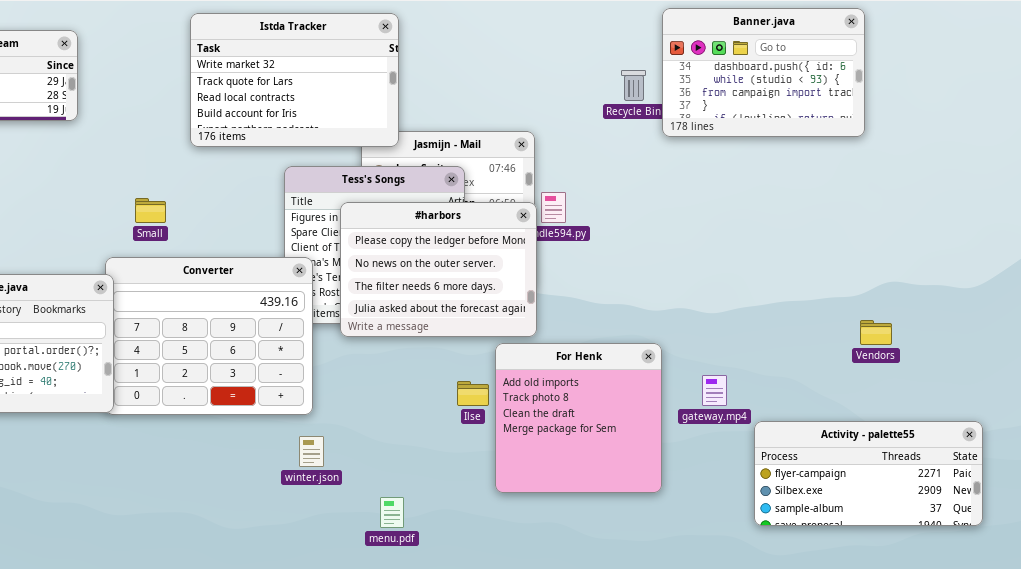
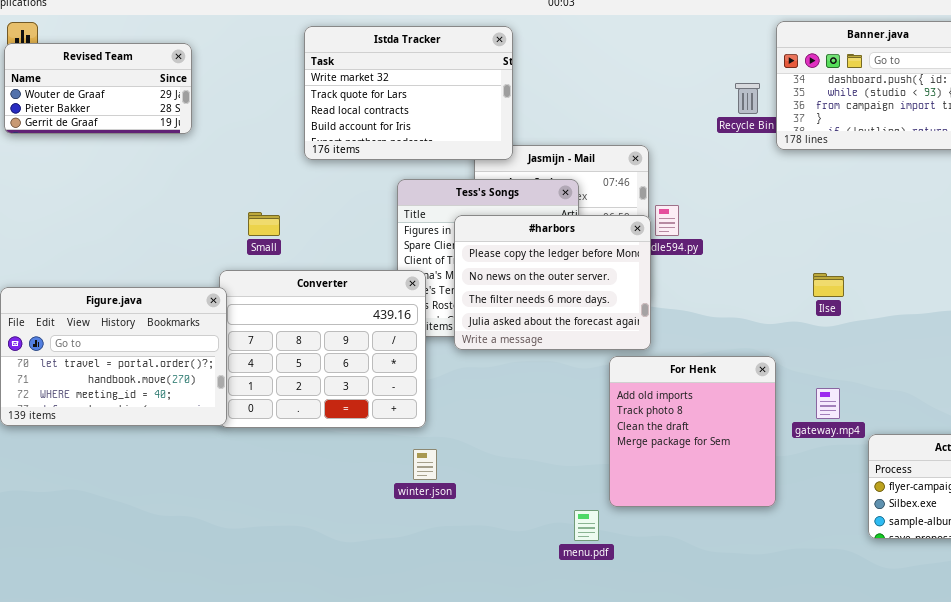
Ilse: [457,381,489,406] -> [813,273,844,297], moved
menu.pdf: [380,497,404,528] -> [574,510,599,541], moved

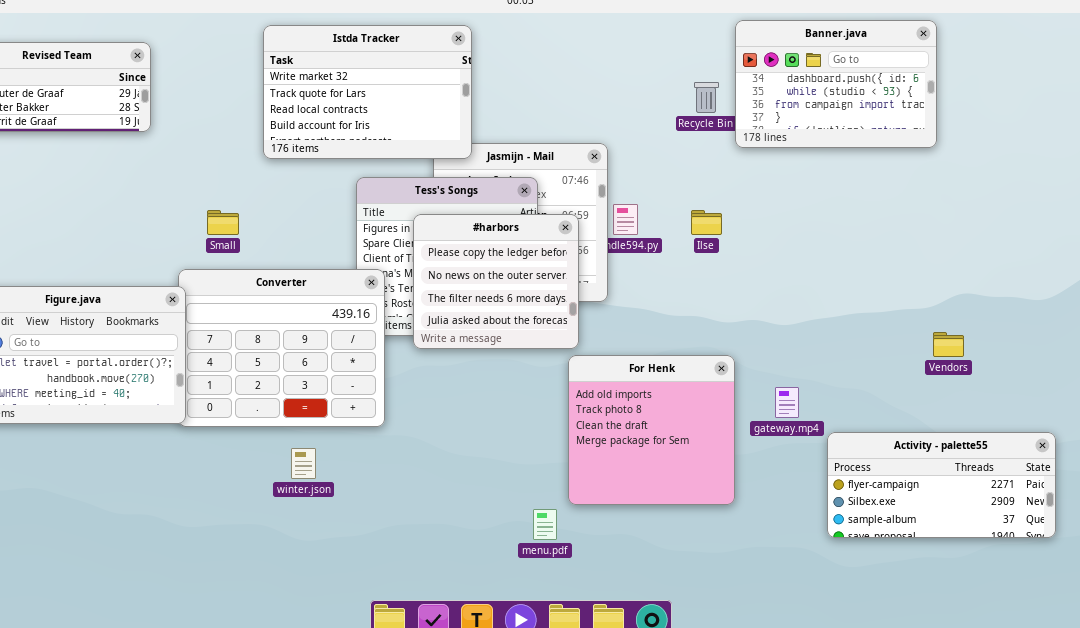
#harbors: [454,215,651,350] -> [413,214,579,349], resized
Ilse: [813,273,844,297] -> [691,210,722,235], moved
winter.json: [413,449,437,480] -> [291,448,316,479], moved

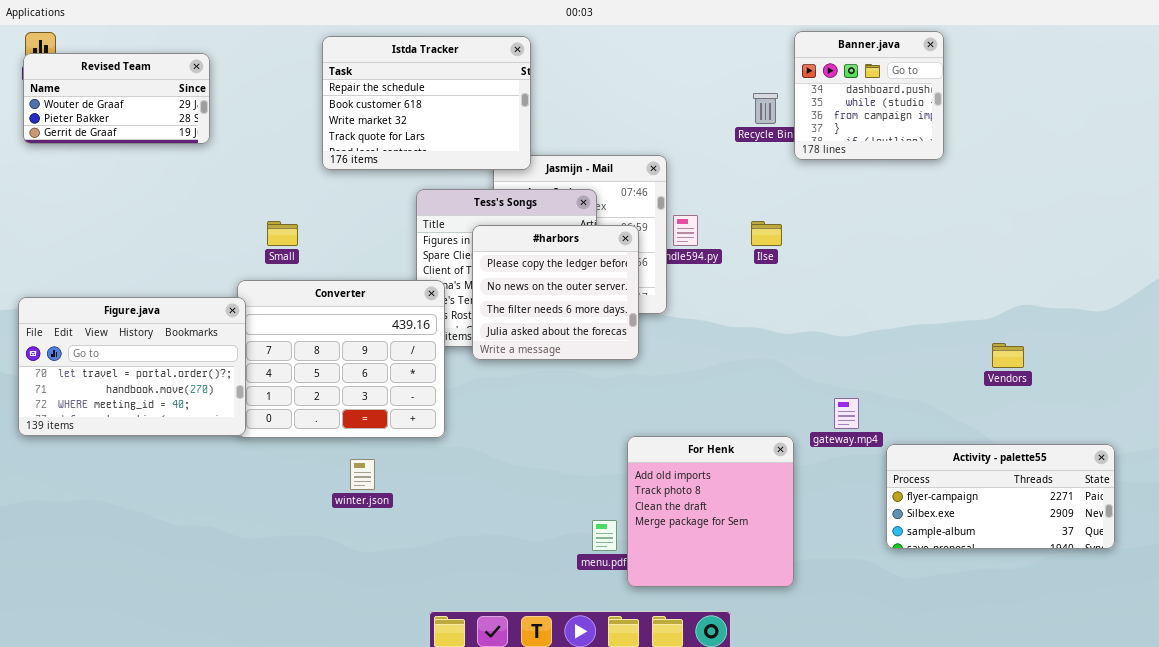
Banner.java: [735,20,937,148] -> [794,31,944,160], resized
Istda Tracker: [263,25,472,159] -> [322,36,531,170], scrolled up 2 rows
For Henk: [568,355,735,505] -> [627,436,794,587], moved

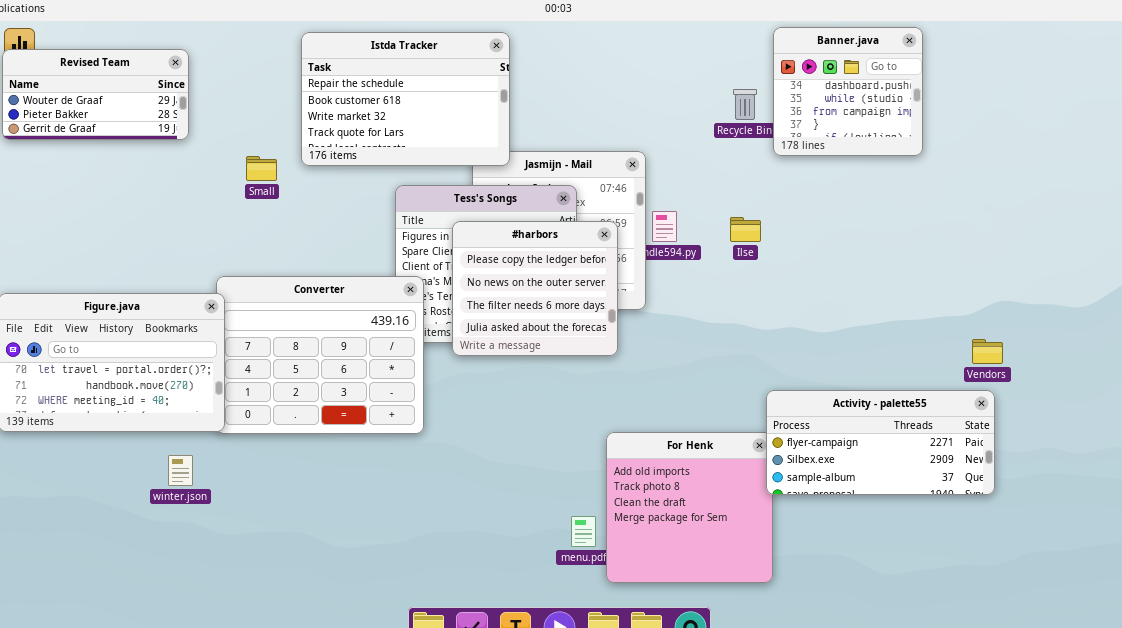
Small: [267,221,298,246] -> [246,156,277,181], moved
Activity - palette55: [886,444,1115,549] -> [766,390,995,495], moved
winter.json: [350,459,375,490] -> [168,455,193,486], moved

